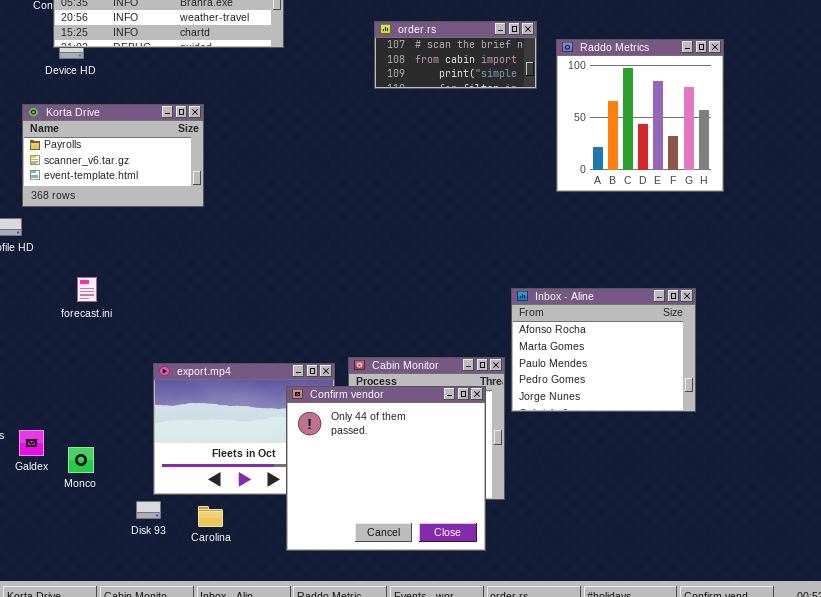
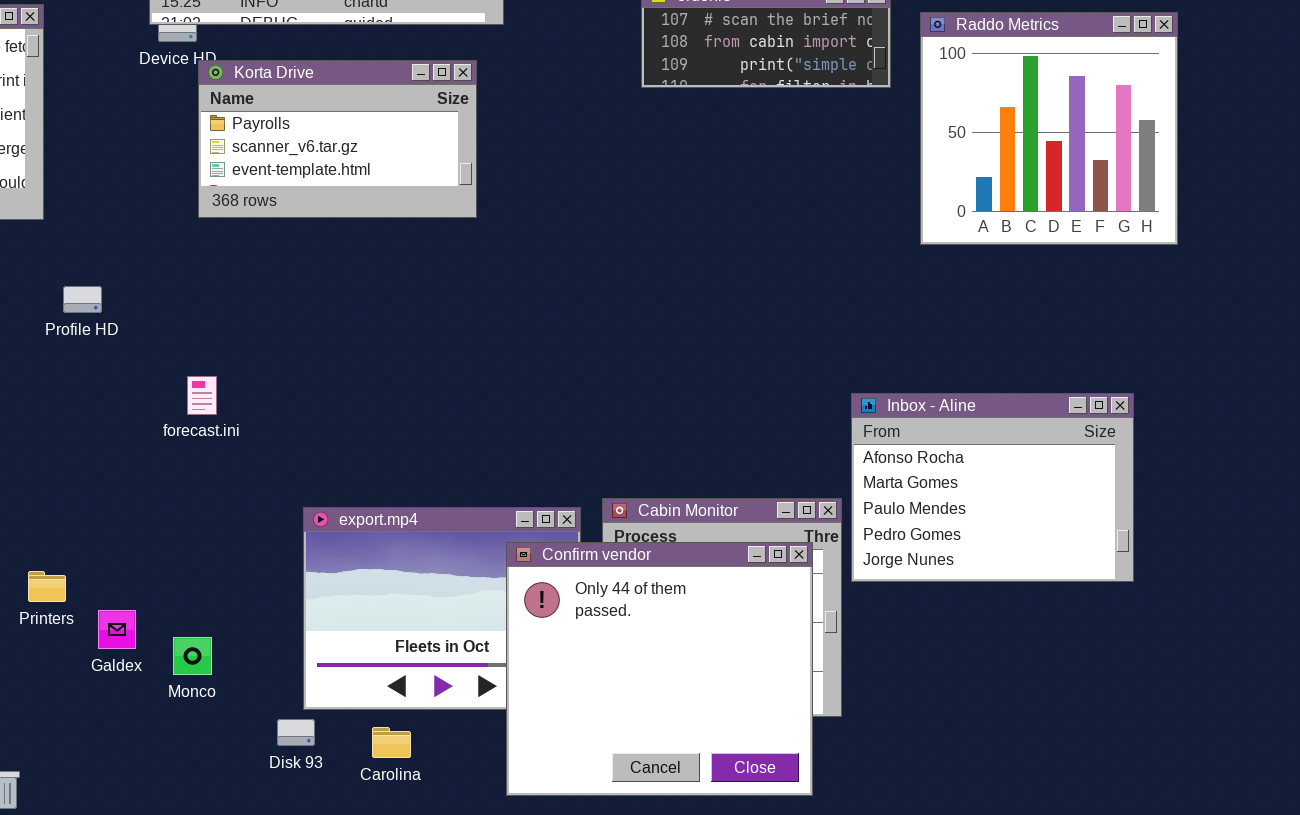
Korta Drive: [22,104,204,207] -> [198,60,477,218], moved

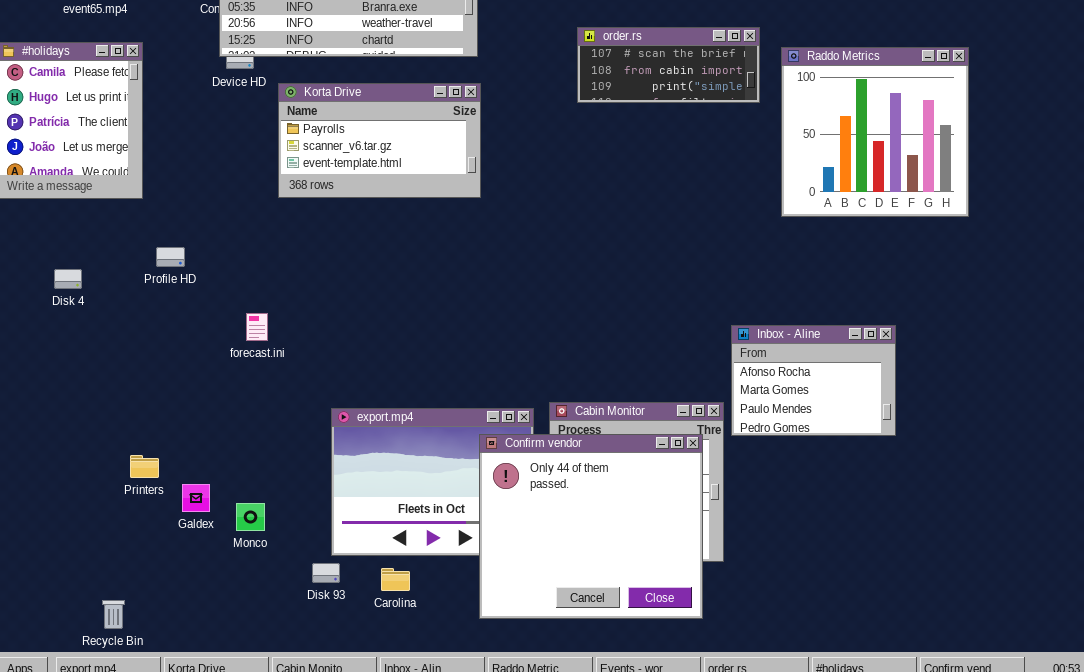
Korta Drive: [198,60,477,218] -> [278,83,481,198], moved
Inbox - Aline: [851,393,1134,582] -> [731,325,896,436], resized

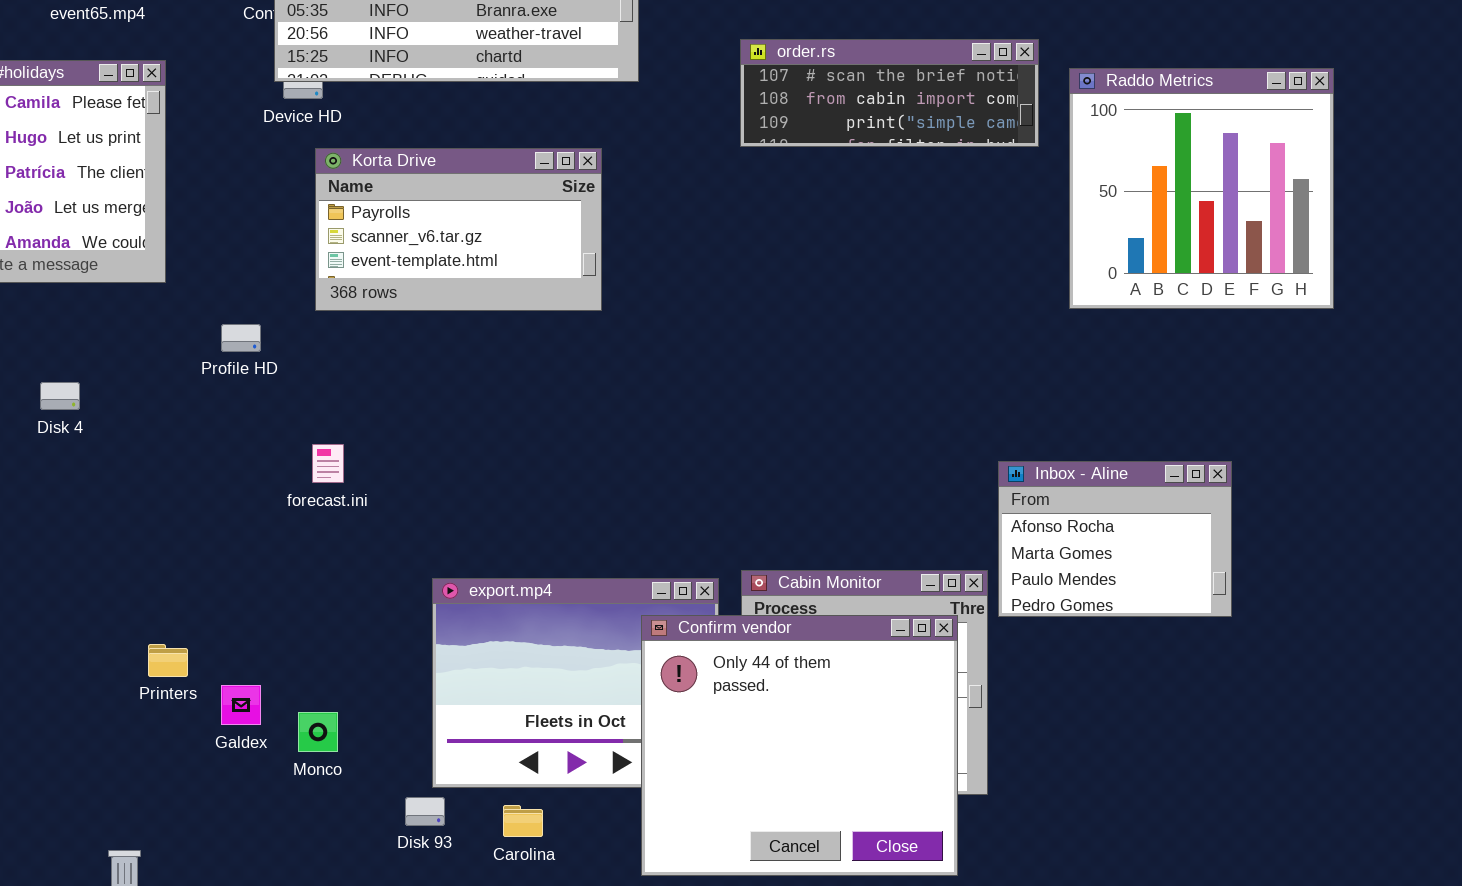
order.rs: [577,27,760,103] -> [740,39,1039,147], resized
Korta Drive: [278,83,481,198] -> [315,148,602,311], moved
Profile HD: [156,247,185,267] -> [221,324,261,352], moved

